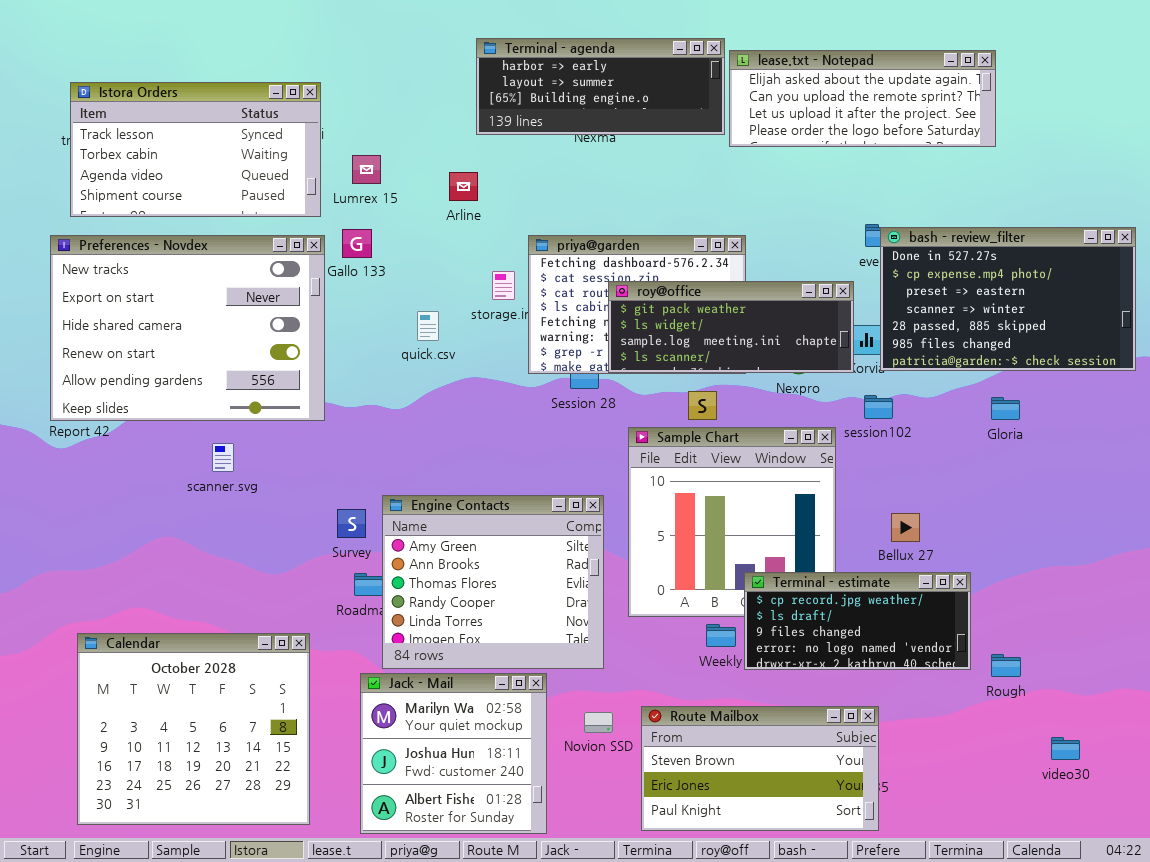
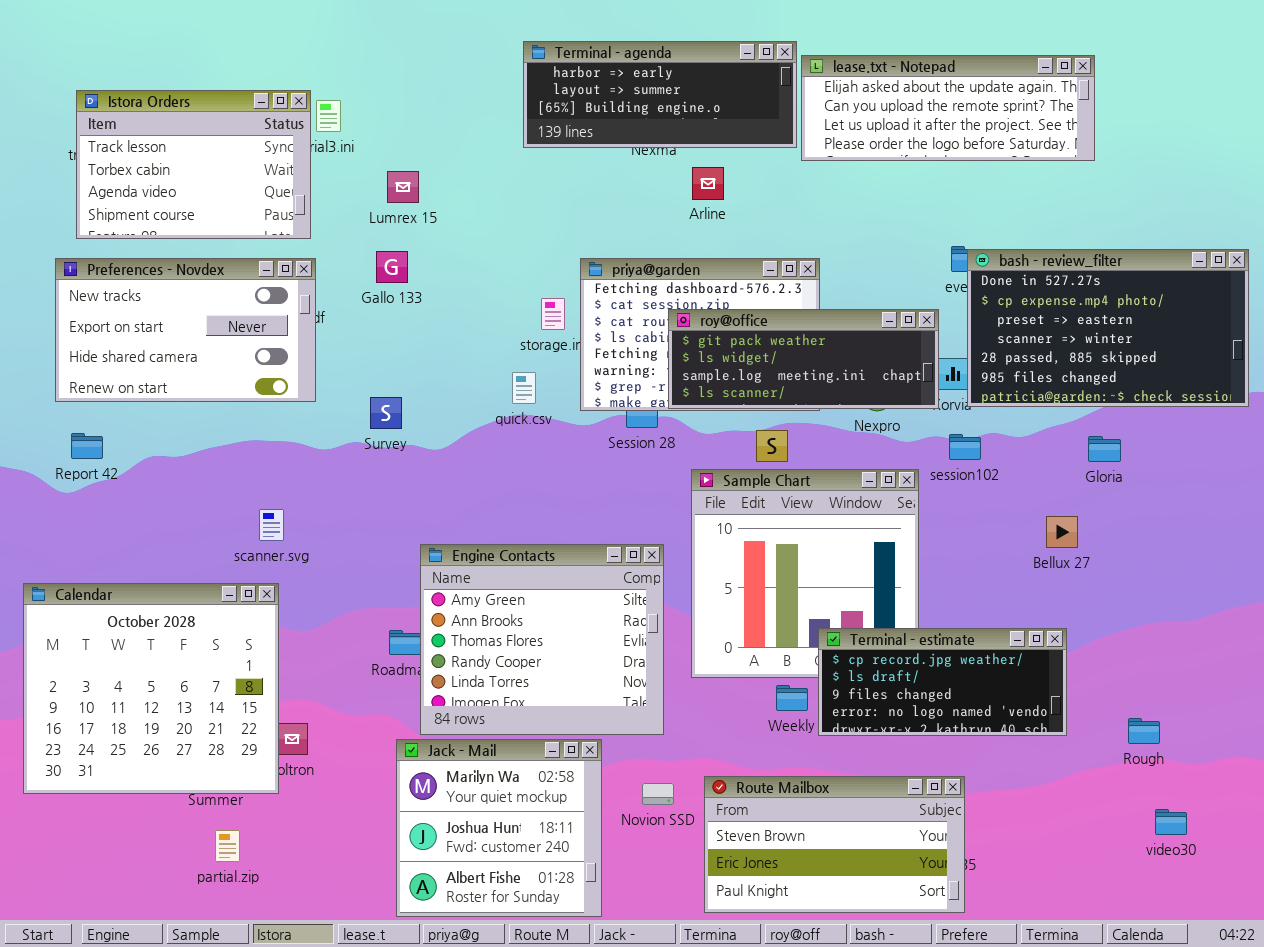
Istora Orders: [70,82,321,217] -> [76,90,311,239], resized
Arline: [449,172,478,201] -> [692,167,724,200], moved
Preferences - Novdex: [50,235,325,421] -> [55,258,316,402], resized
quick.csv: [417,311,439,341] -> [512,372,536,404], moved
scanner.svg: [212,443,234,472] -> [259,509,284,541], moved
Survey: [337,509,366,538] -> [370,397,402,429], moved
Bellux 27: [891,513,920,542] -> [1046,516,1078,548], moved
Calendar: [77,633,310,825] -> [23,583,279,794], moved
Rough: [991,654,1021,677] -> [1128,718,1160,744], moved

